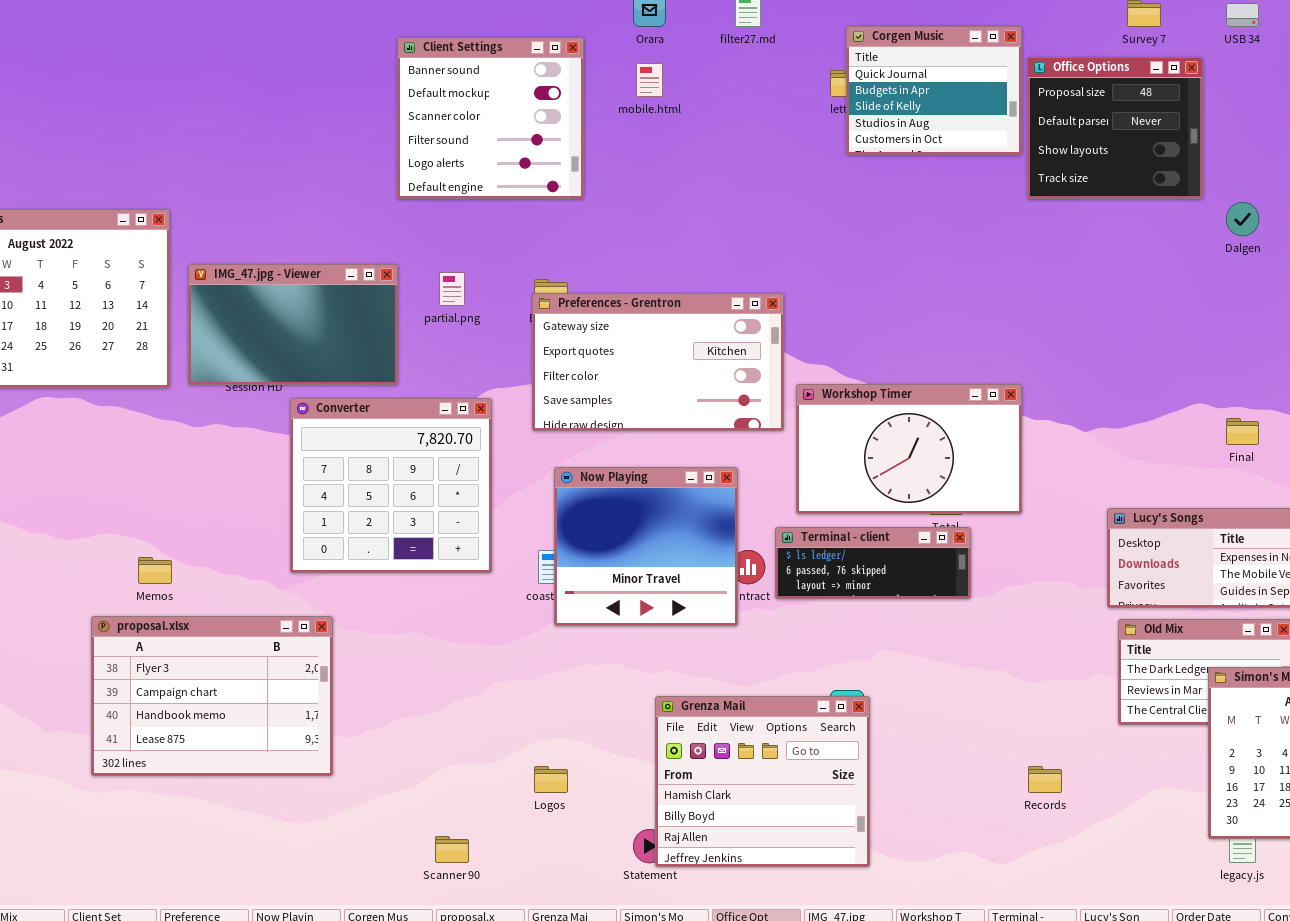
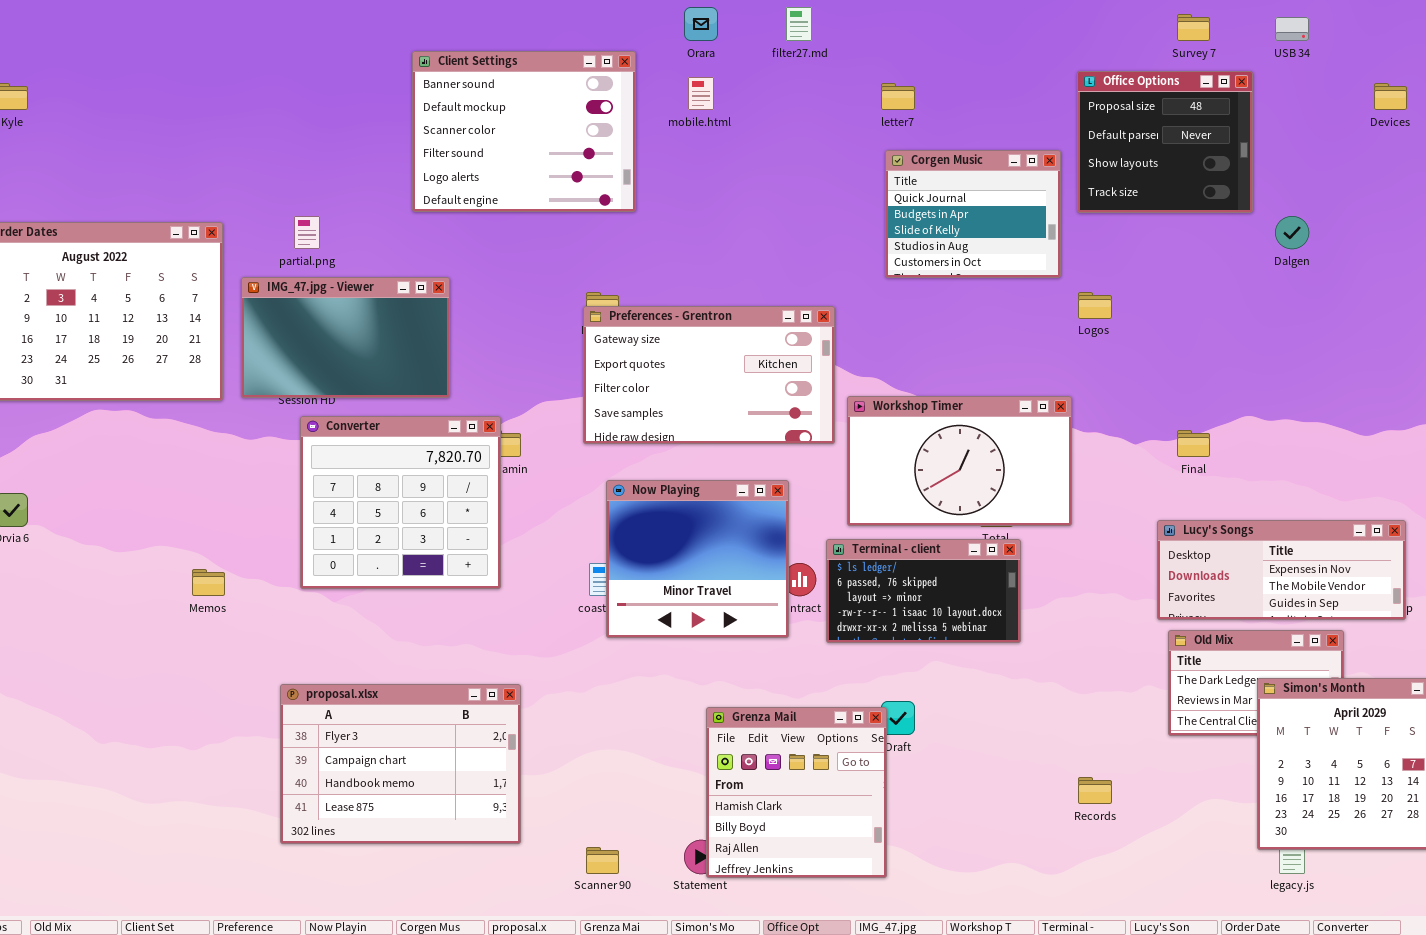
Corgen Music: [846,26,1022,155] -> [885,150,1061,278], moved
Client Settings: [397,37,584,199] -> [412,51,636,212], resized
partial.png: [439,272,465,306] -> [294,216,320,249], moved
Converter: [290,398,492,573] -> [300,416,501,589], moved
Final: [1226,418,1259,445] -> [1177,430,1210,457], moved
Terminal - client: [775,527,971,599] -> [826,539,1021,643], resized
proposal.xlsx: [91,616,333,776] -> [280,684,521,844], moved
Grenza Mail: [655,696,870,867] -> [706,707,887,878], resized
Logos: [534,766,568,793] -> [1078,292,1112,319], moved
Scanner 90: [435,836,469,863] -> [586,847,619,874], moved

